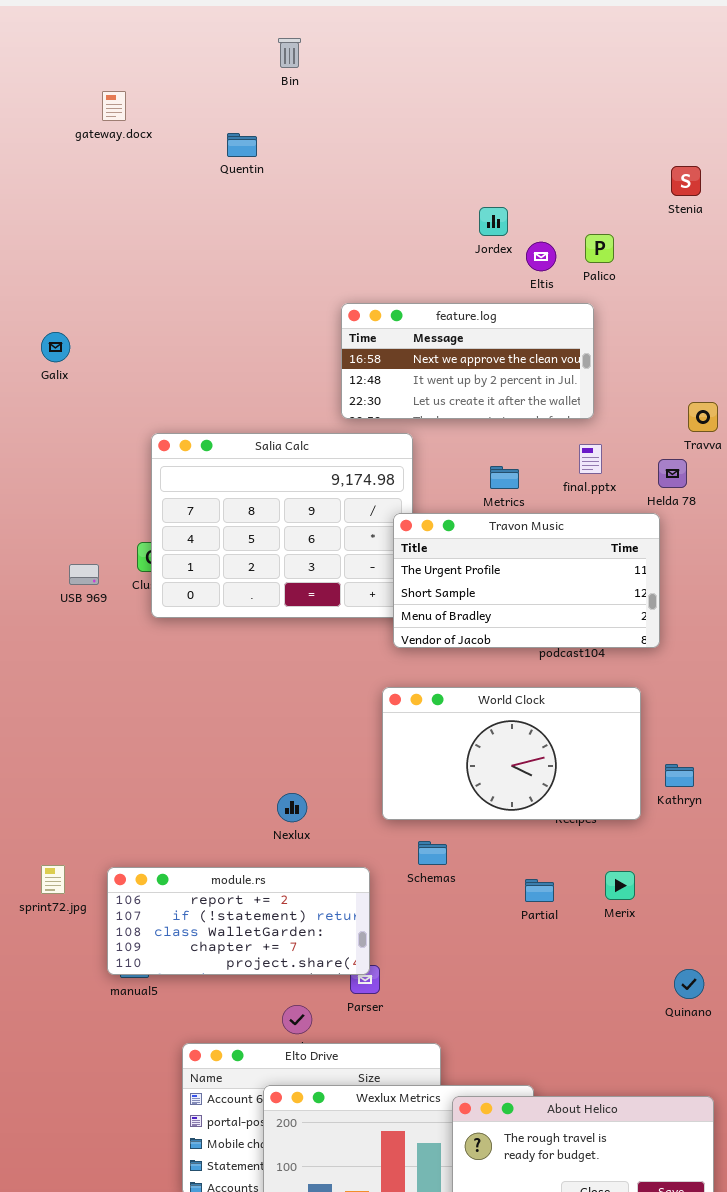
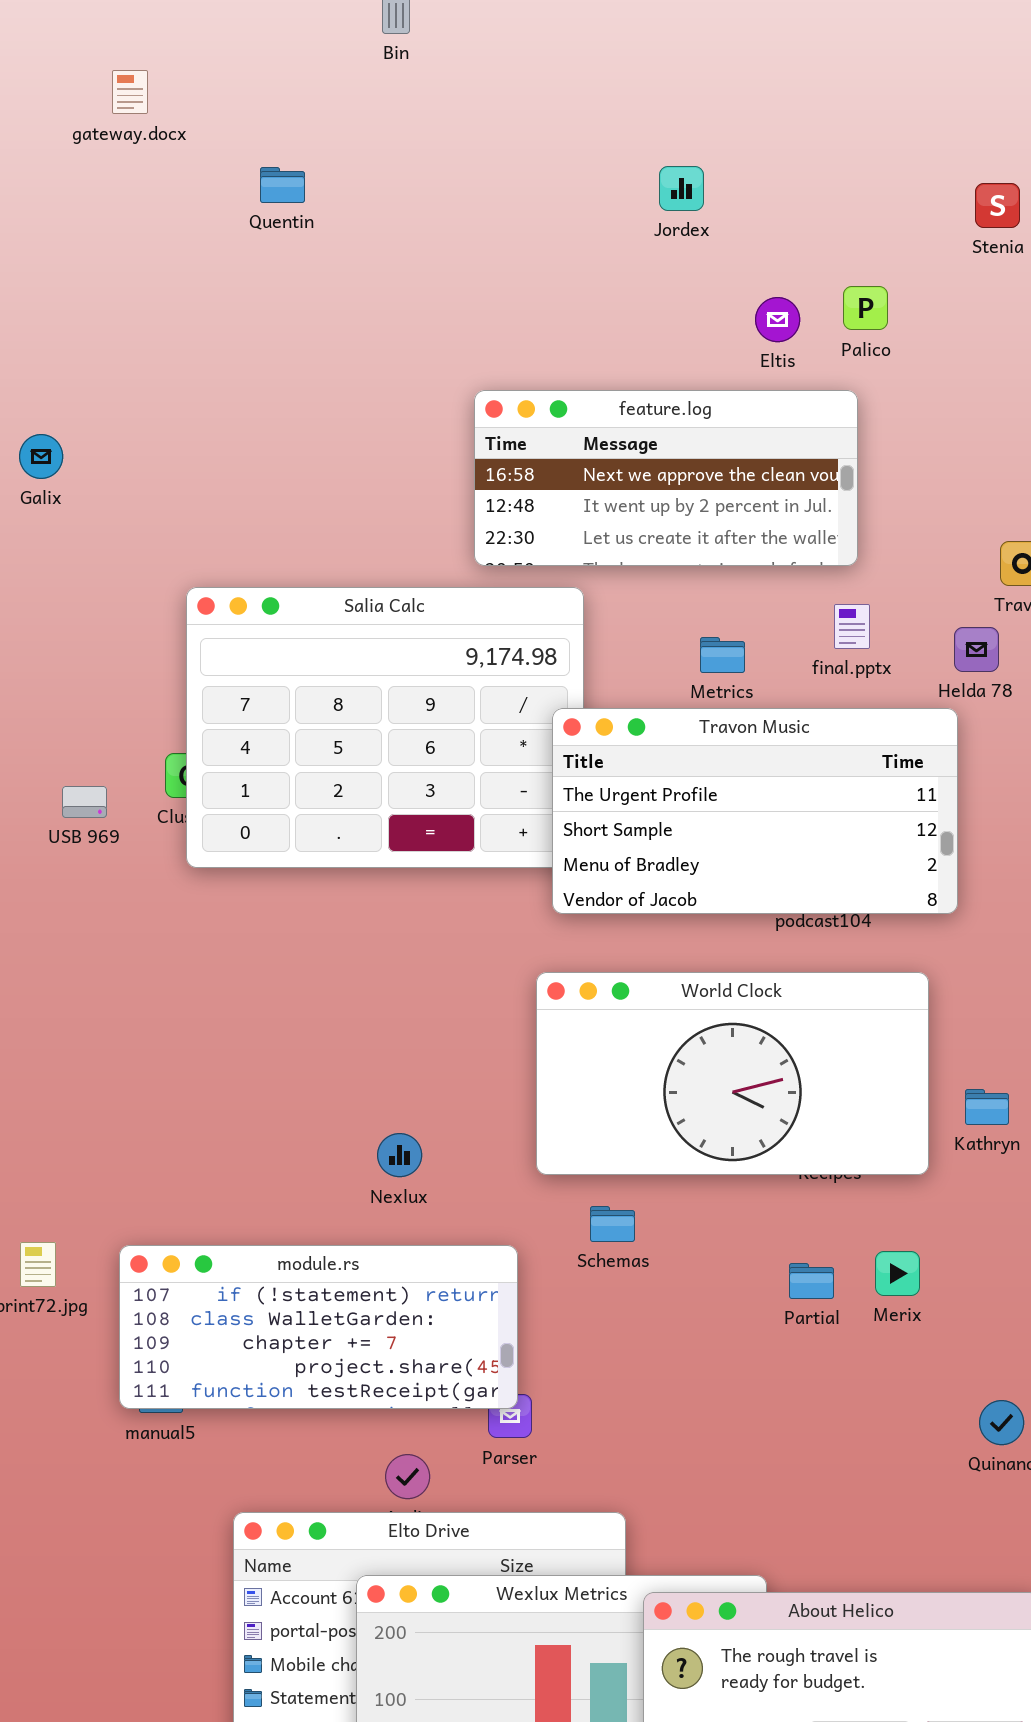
Quentin: [227,133,257,157] -> [260,167,305,203], moved
Jordex: [479,207,508,236] -> [659,166,704,211], moved
module.rs: [107,867,370,975] -> [119,1245,518,1409], scrolled down 1 row
Partial: [525,879,554,902] -> [789,1263,834,1299], moved

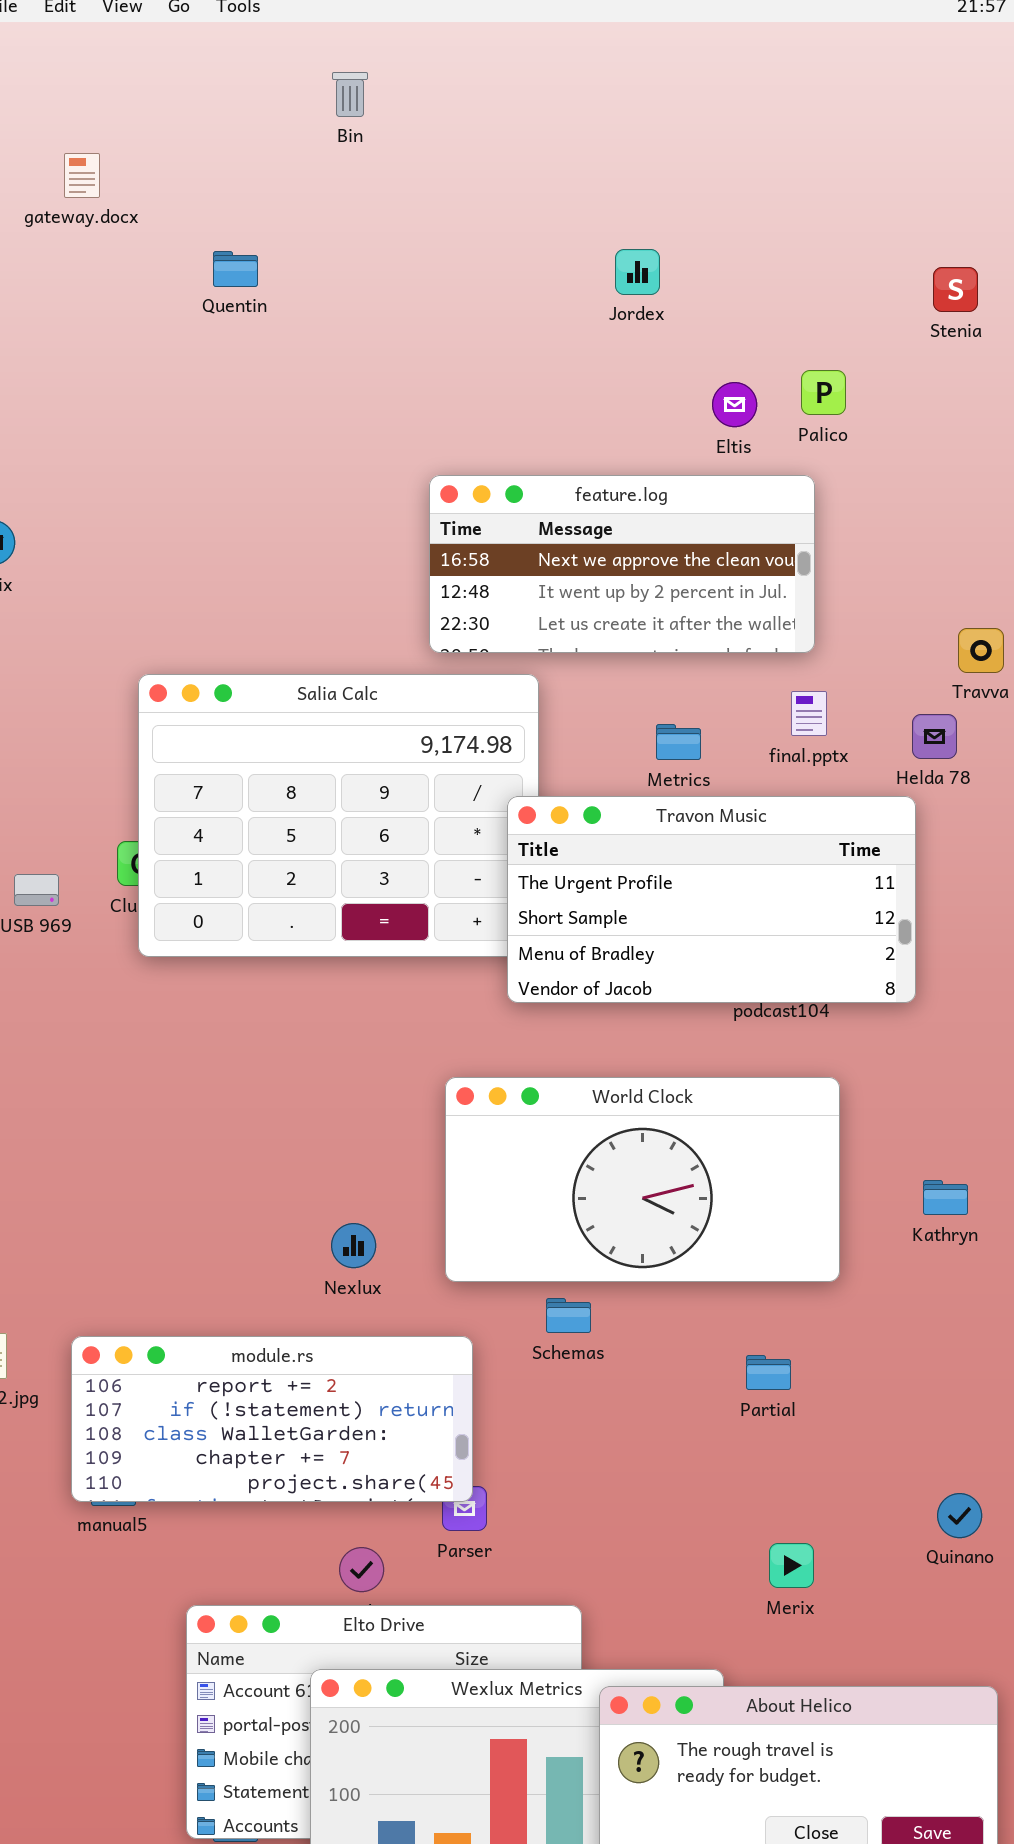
World Clock: [536,972,929,1175] -> [445,1077,840,1282], moved
module.rs: [119,1245,518,1409] -> [71,1336,473,1502], scrolled up 1 row
Merix: [875,1251,920,1296] -> [769,1543,814,1588], moved

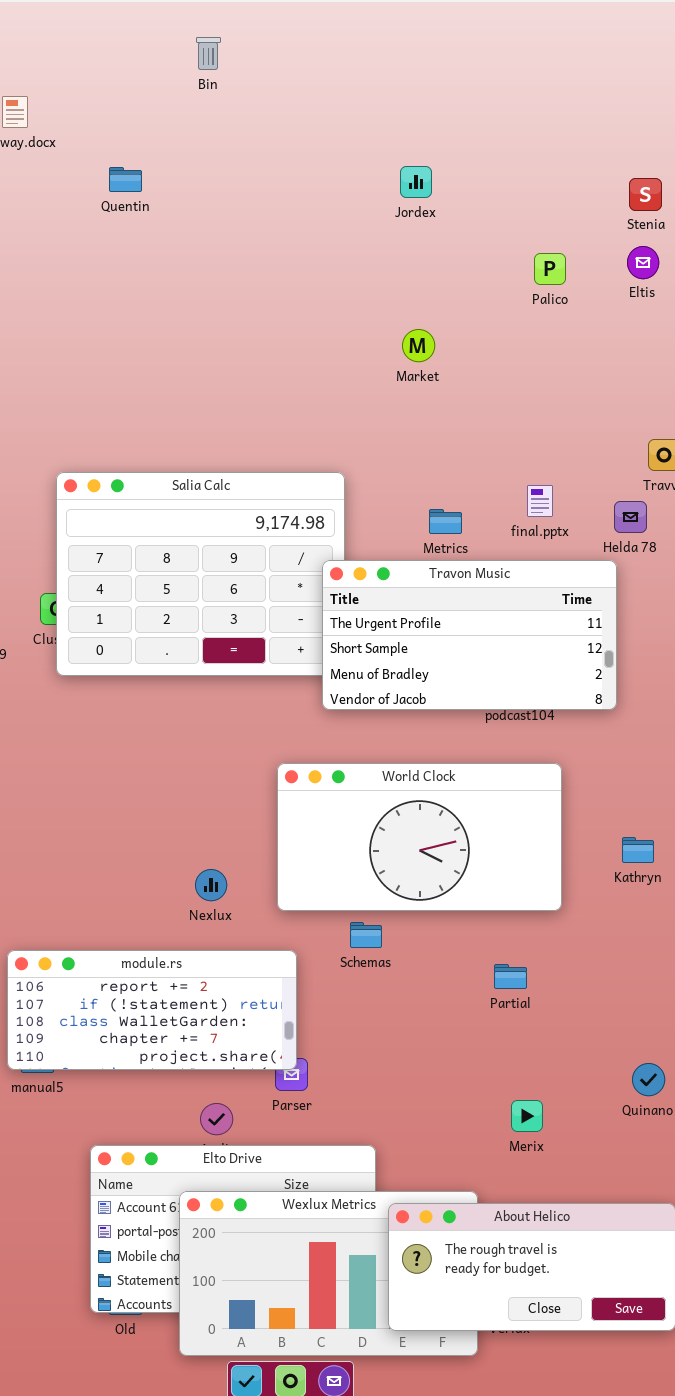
Eltis: [712,382,757,427] -> [627,246,659,279], moved
feature.log: [429,475,815,653] -> none, closed

